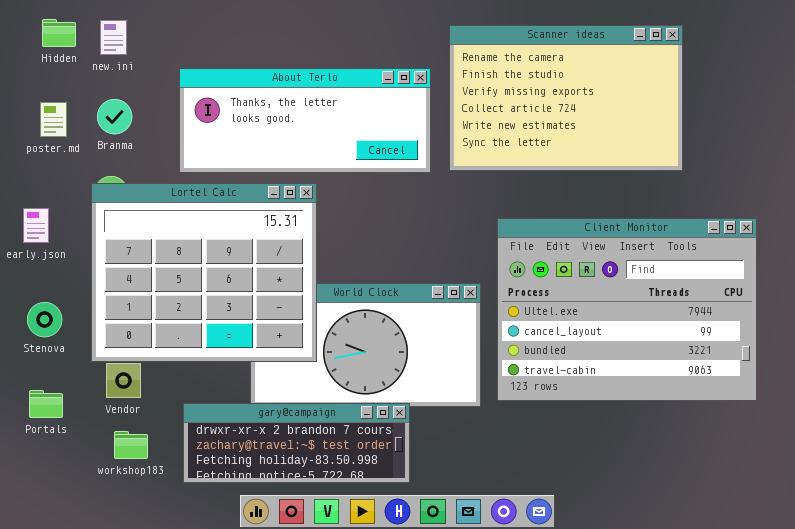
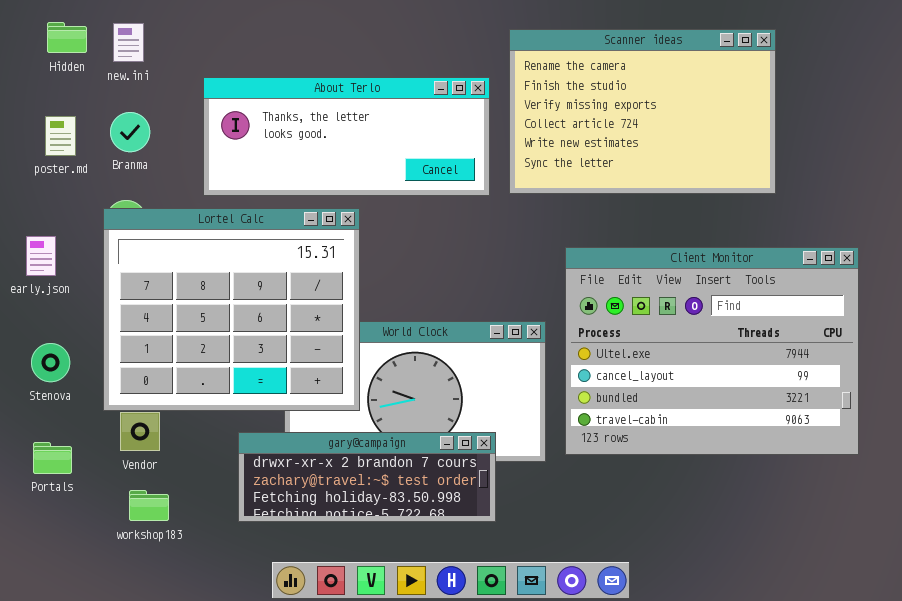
gary@campaign: [183,403,410,483] -> [238,432,496,522], moved

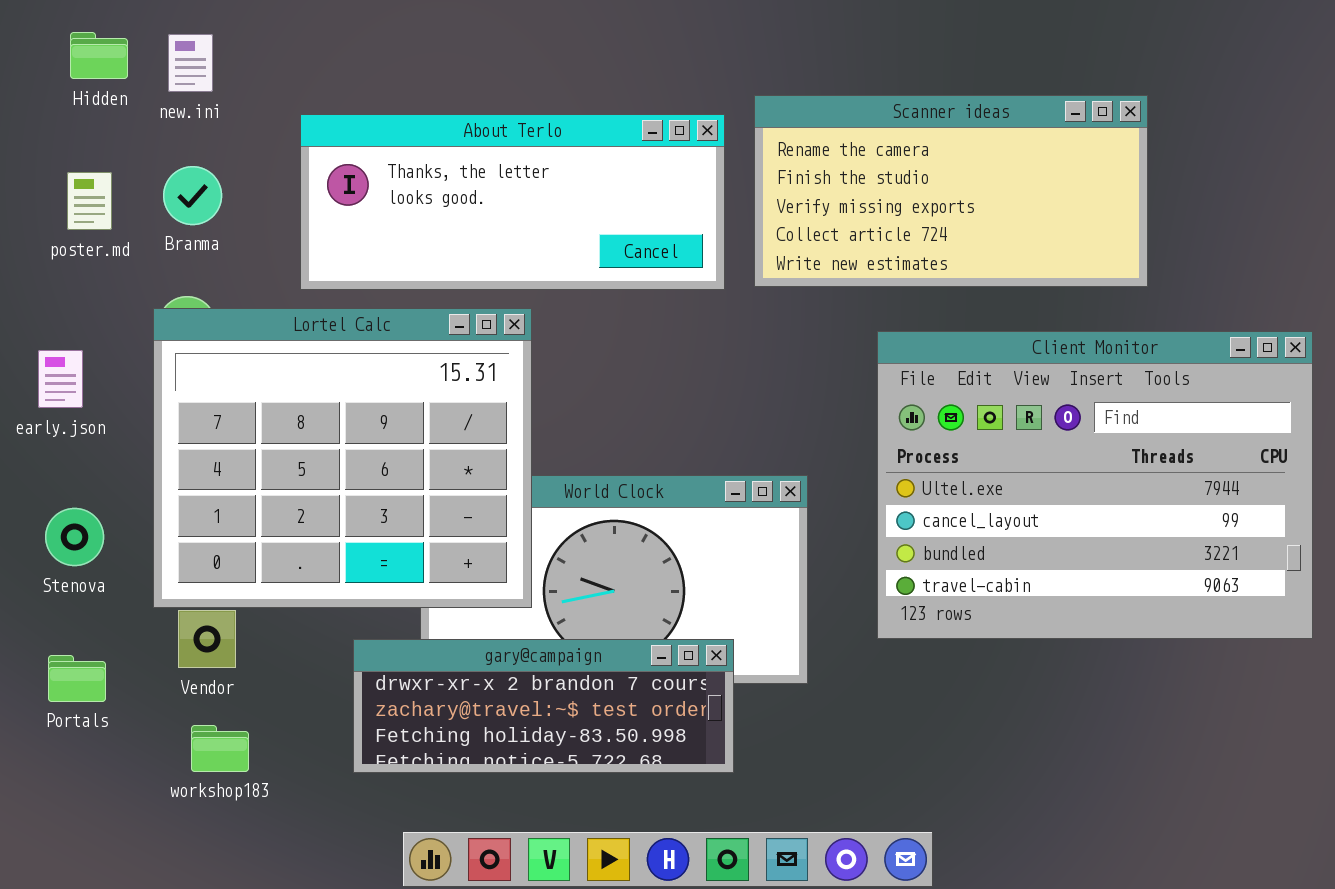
Scanner ideas: [509,29,776,194] -> [754,95,1148,287], resized
Client Monitor: [565,247,859,455] -> [877,331,1313,639], moved

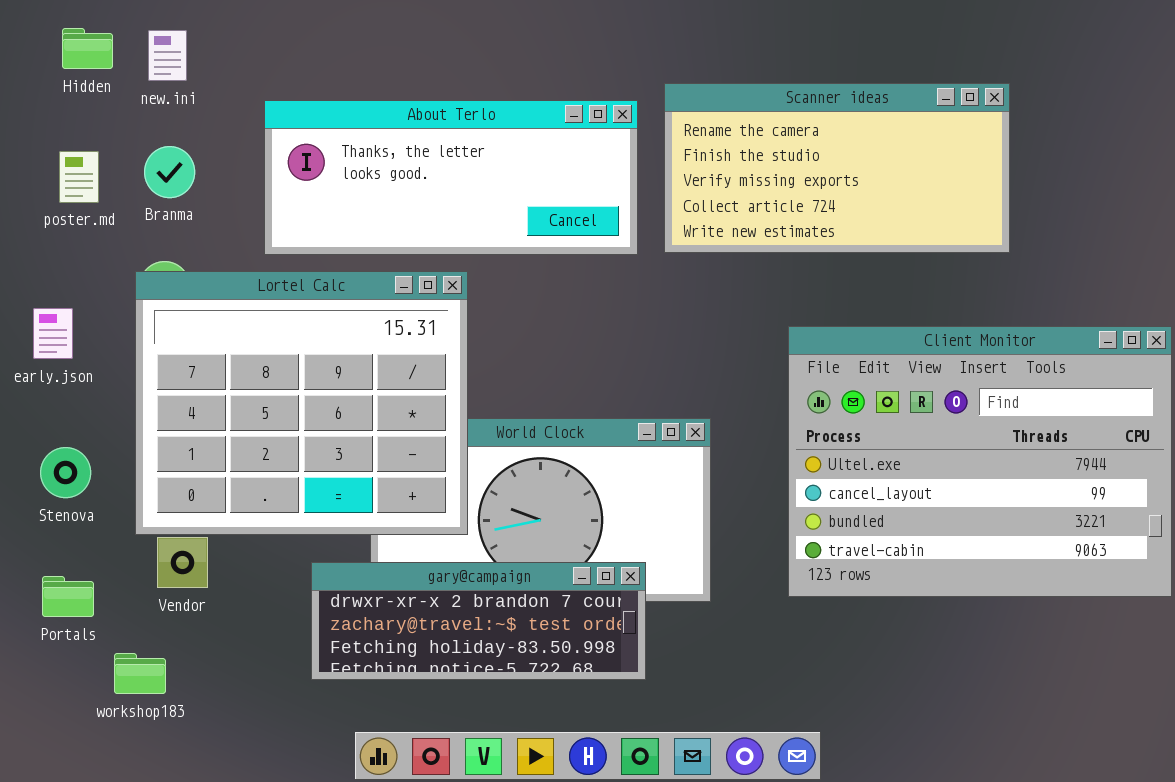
Client Monitor: [877,331,1313,639] -> [788,326,1172,597], moved
workshop183: [191,725,249,772] -> [114,653,166,694], moved

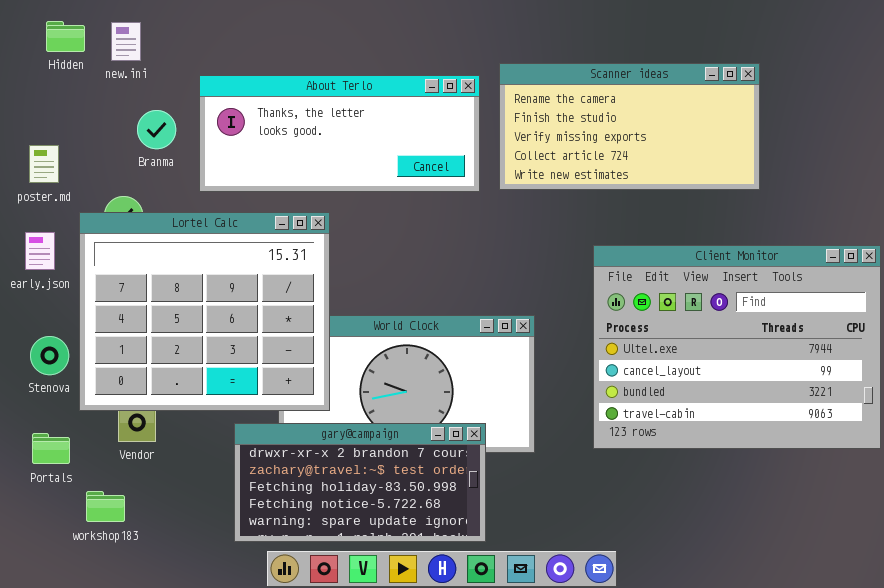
Branma: [144,146,195,198] -> [137,110,176,149], moved
poster.md: [59,151,99,203] -> [29,145,59,183], moved
Lortel Calc: [135,271,468,535] -> [79,212,330,411], moved
gary@campaign: [311,562,646,680] -> [234,423,486,542], resized

